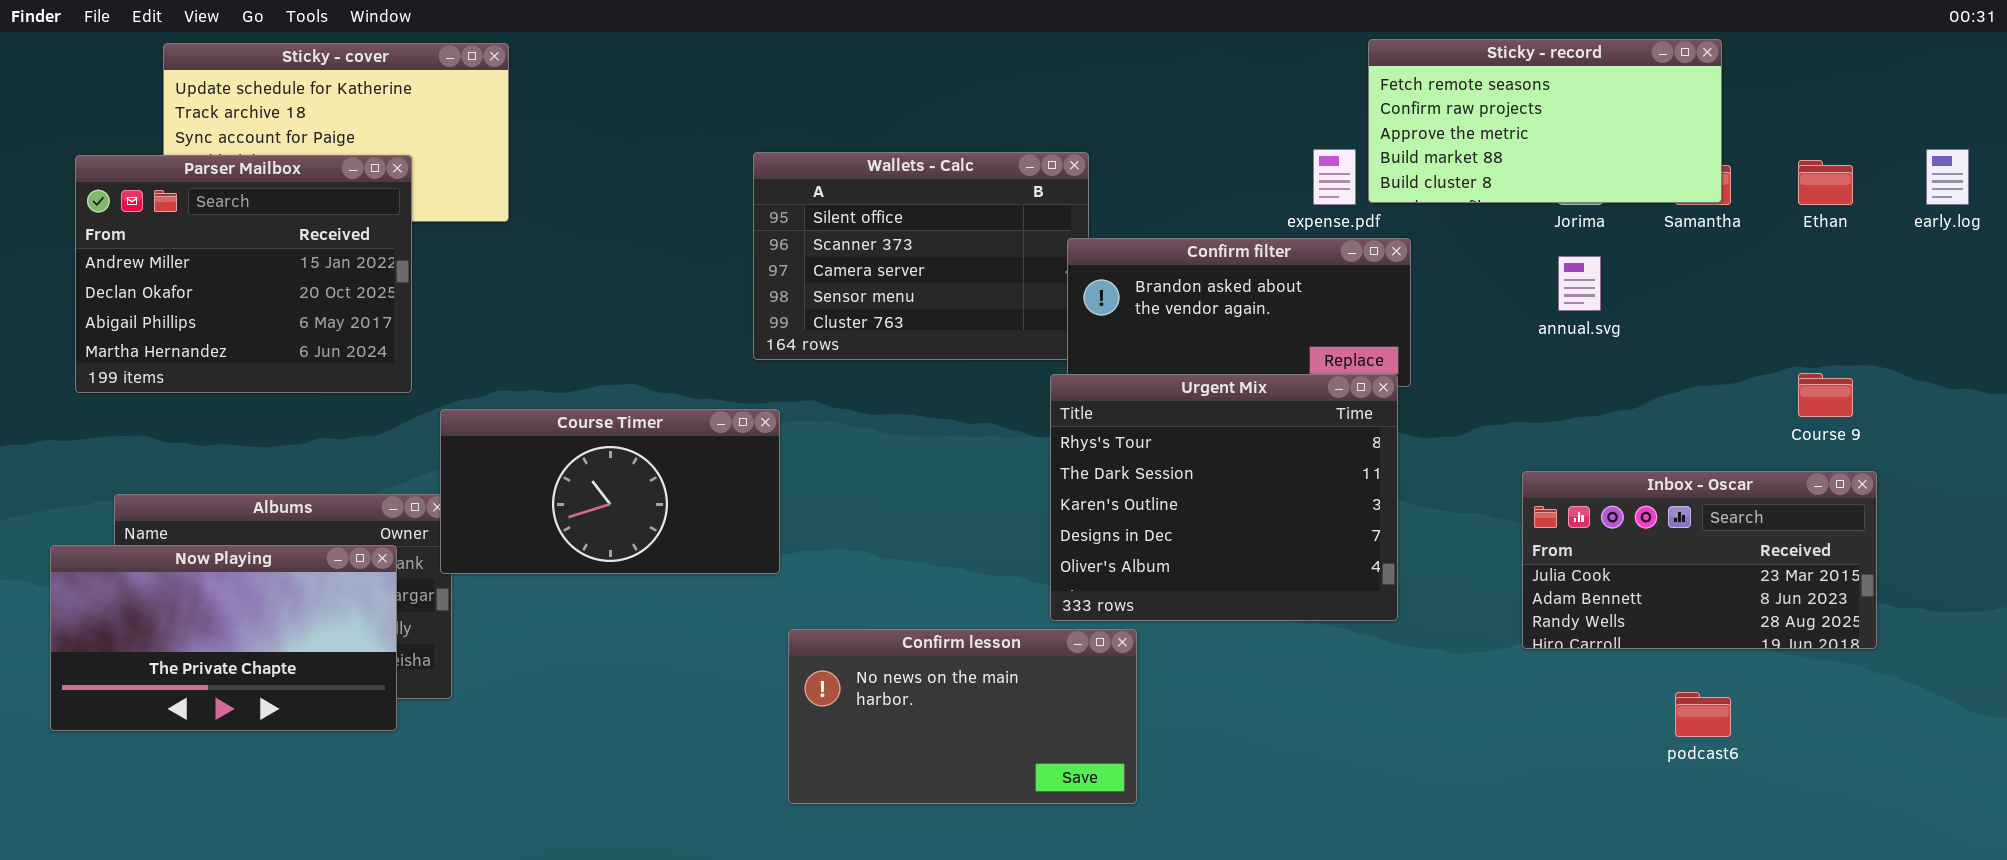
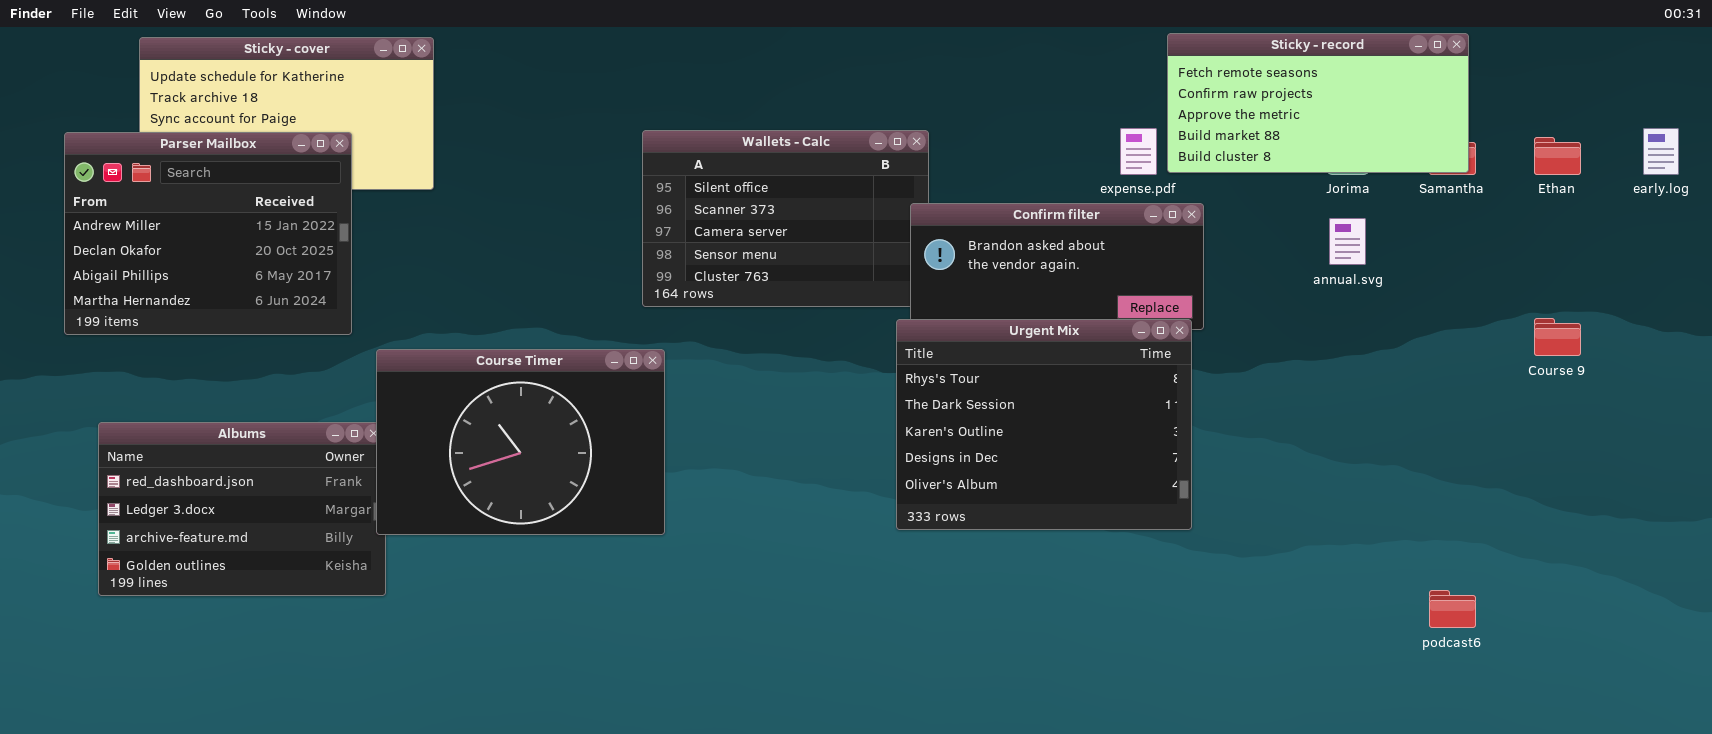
Course Timer: [440,409,780,574] -> [376,349,665,535], resized
Inbox - Oscar: [1522,471,1877,649] -> none, closed
Now Playing: [50,545,397,731] -> none, closed
Confirm lesson: [788,629,1137,804] -> none, closed

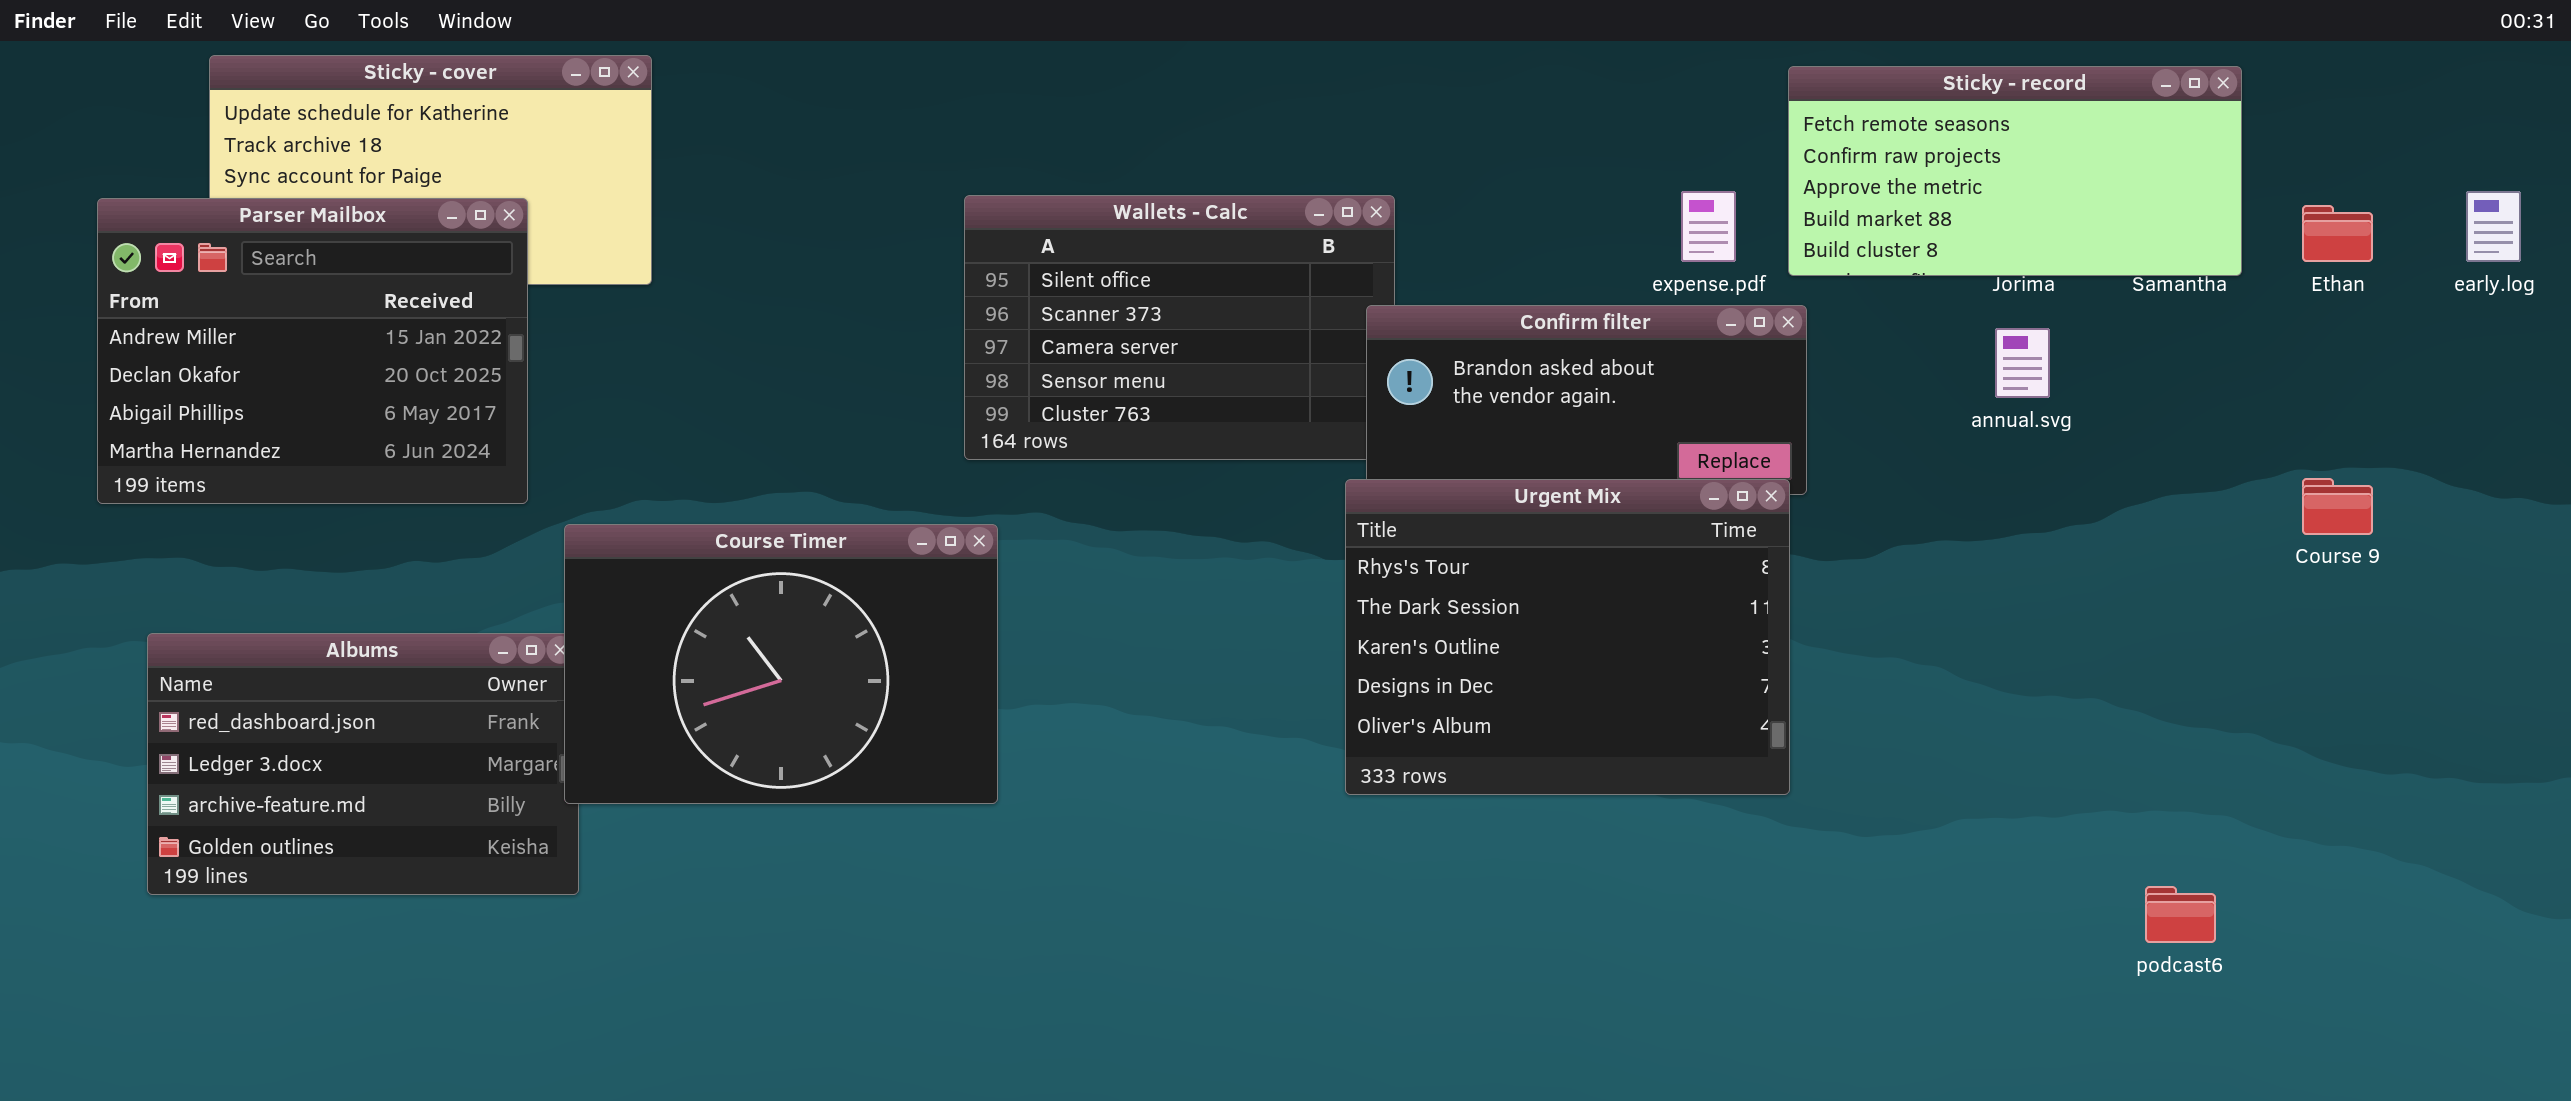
Sticky - record: [1167,33,1469,173] -> [1788,66,2242,276], moved

